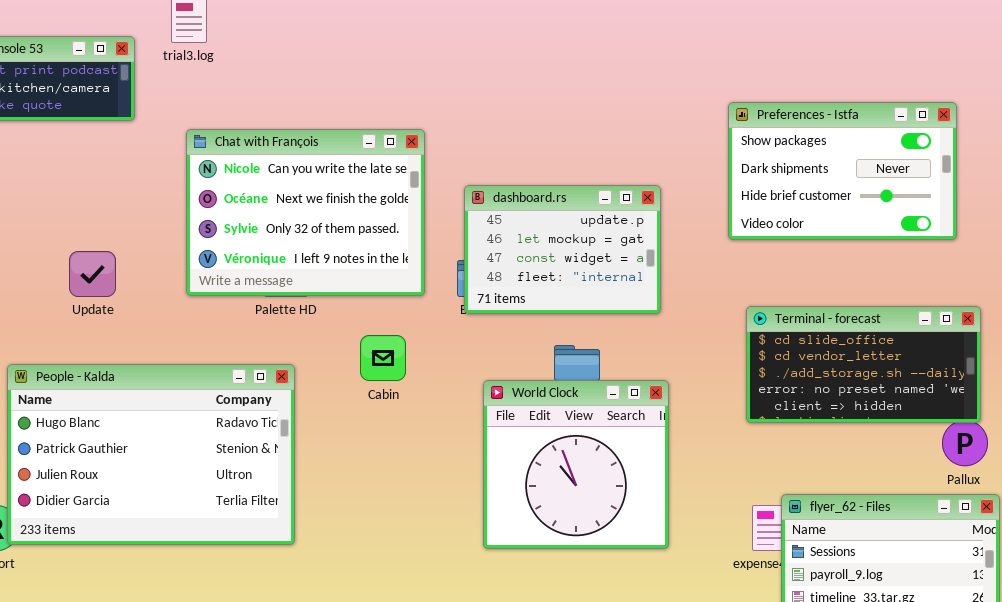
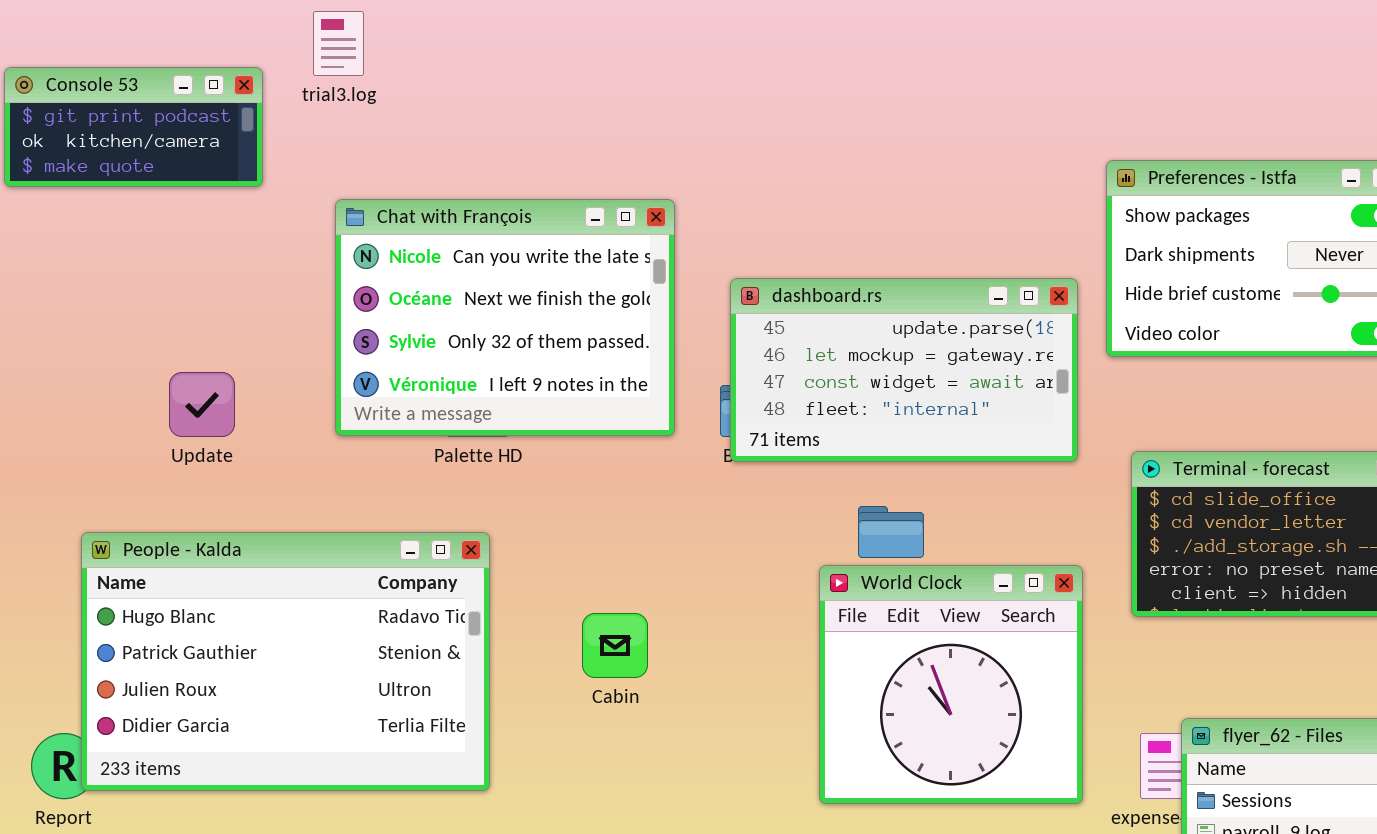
dashboard.rs: [464,185,661,314] -> [730,278,1078,462], resized
Cabin: [360,335,406,381] -> [582,613,648,678], moved
World Clock: [483,380,669,549] -> [819,565,1083,804], moved

